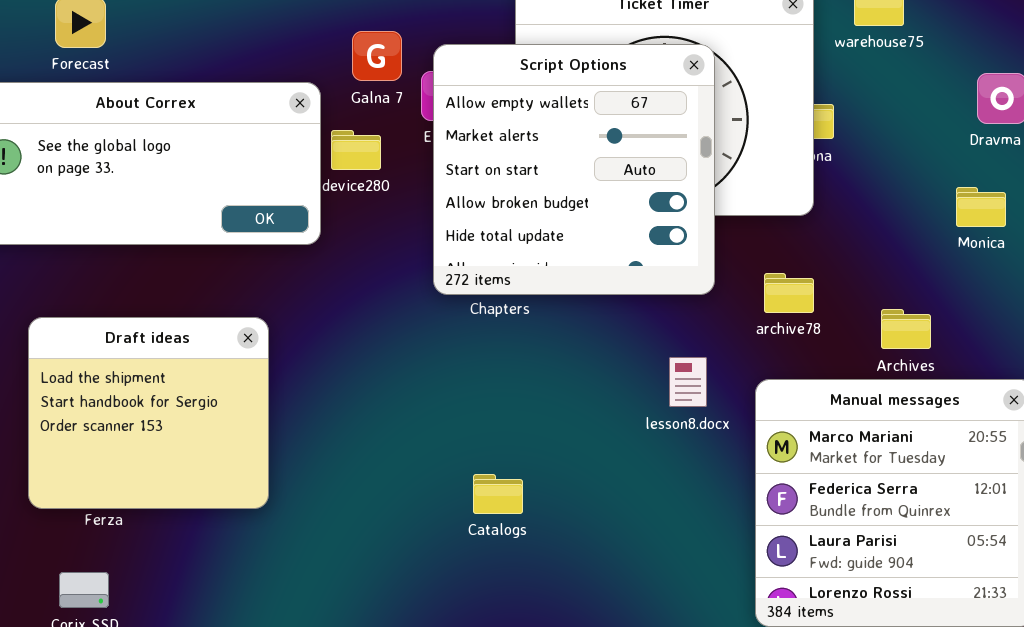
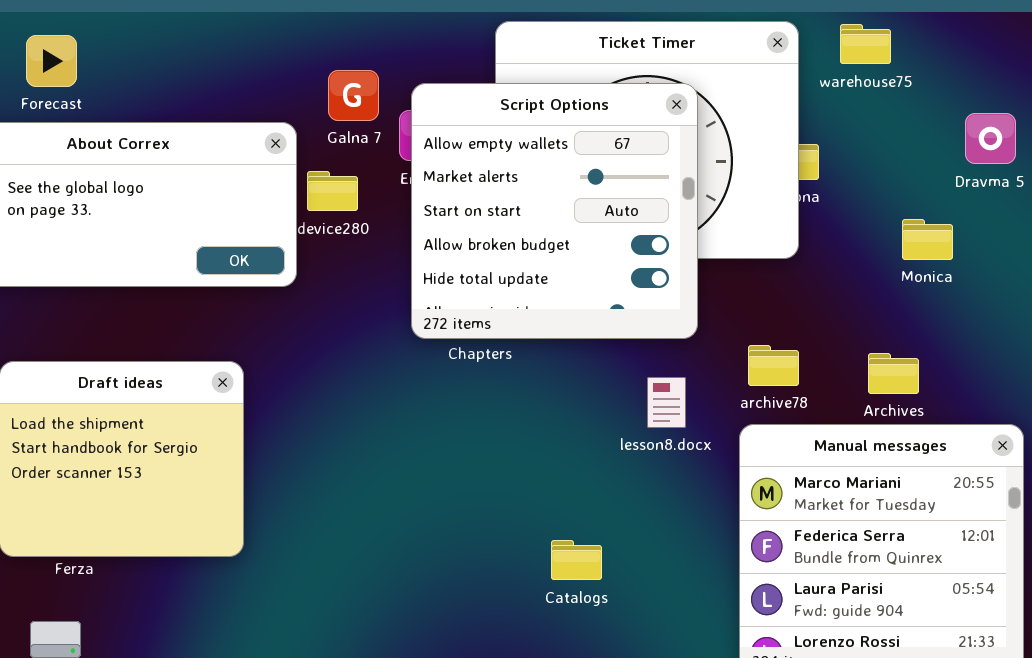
Monica: [956,187,1006,227] -> [902,219,953,260], moved
archive78: [764,273,814,313] -> [748,345,799,386], moved
lesson8.docx: [669,357,707,407] -> [647,377,686,428], moved
Catalogs: [473,474,523,514] -> [551,540,602,580], moved

